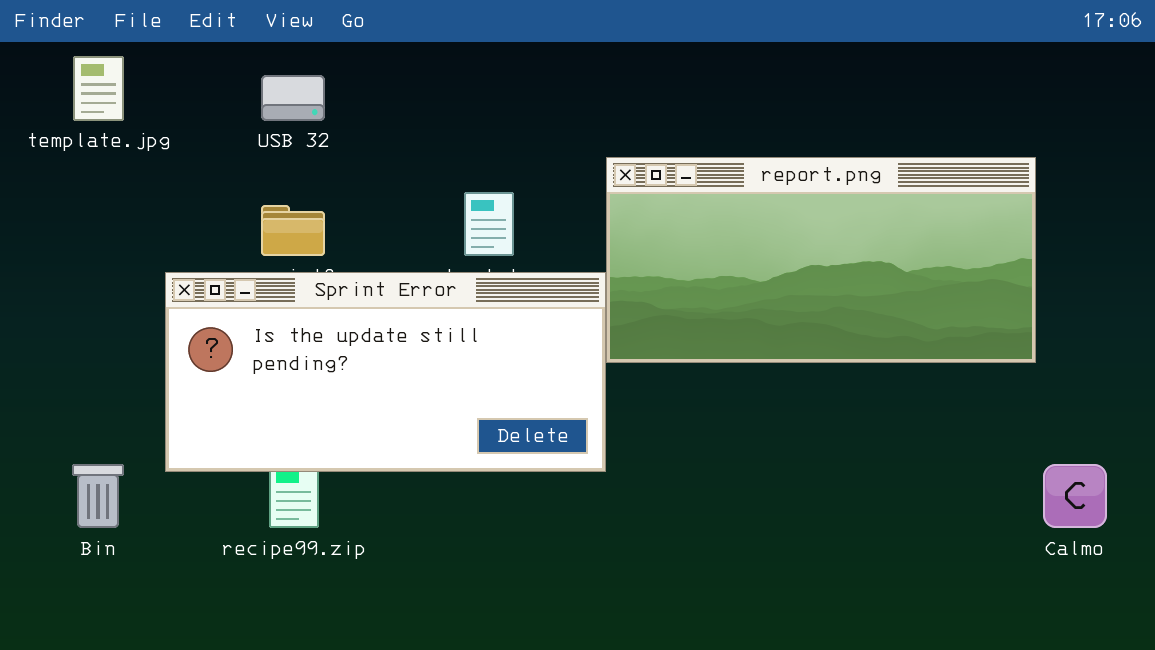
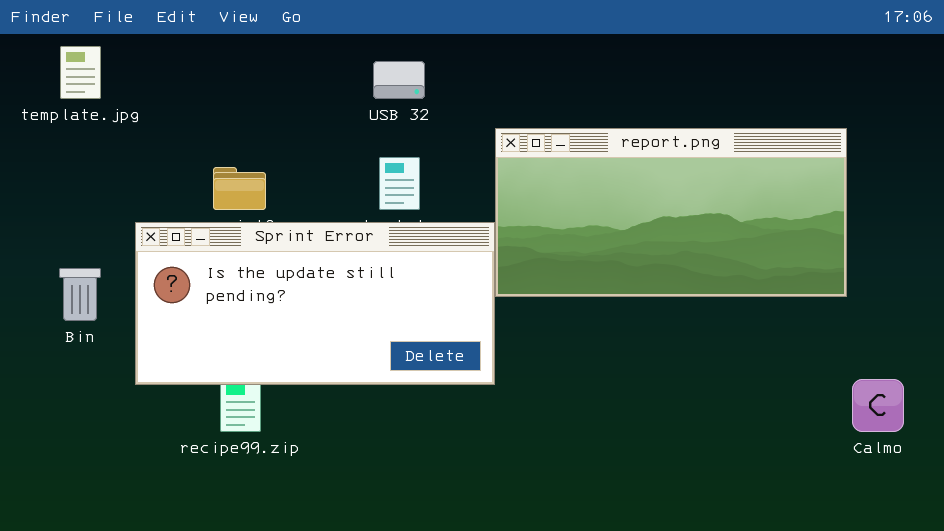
USB 32: [261,75,325,121] -> [373,61,425,99], moved
Bin: [72,464,124,528] -> [59,268,101,321], moved

